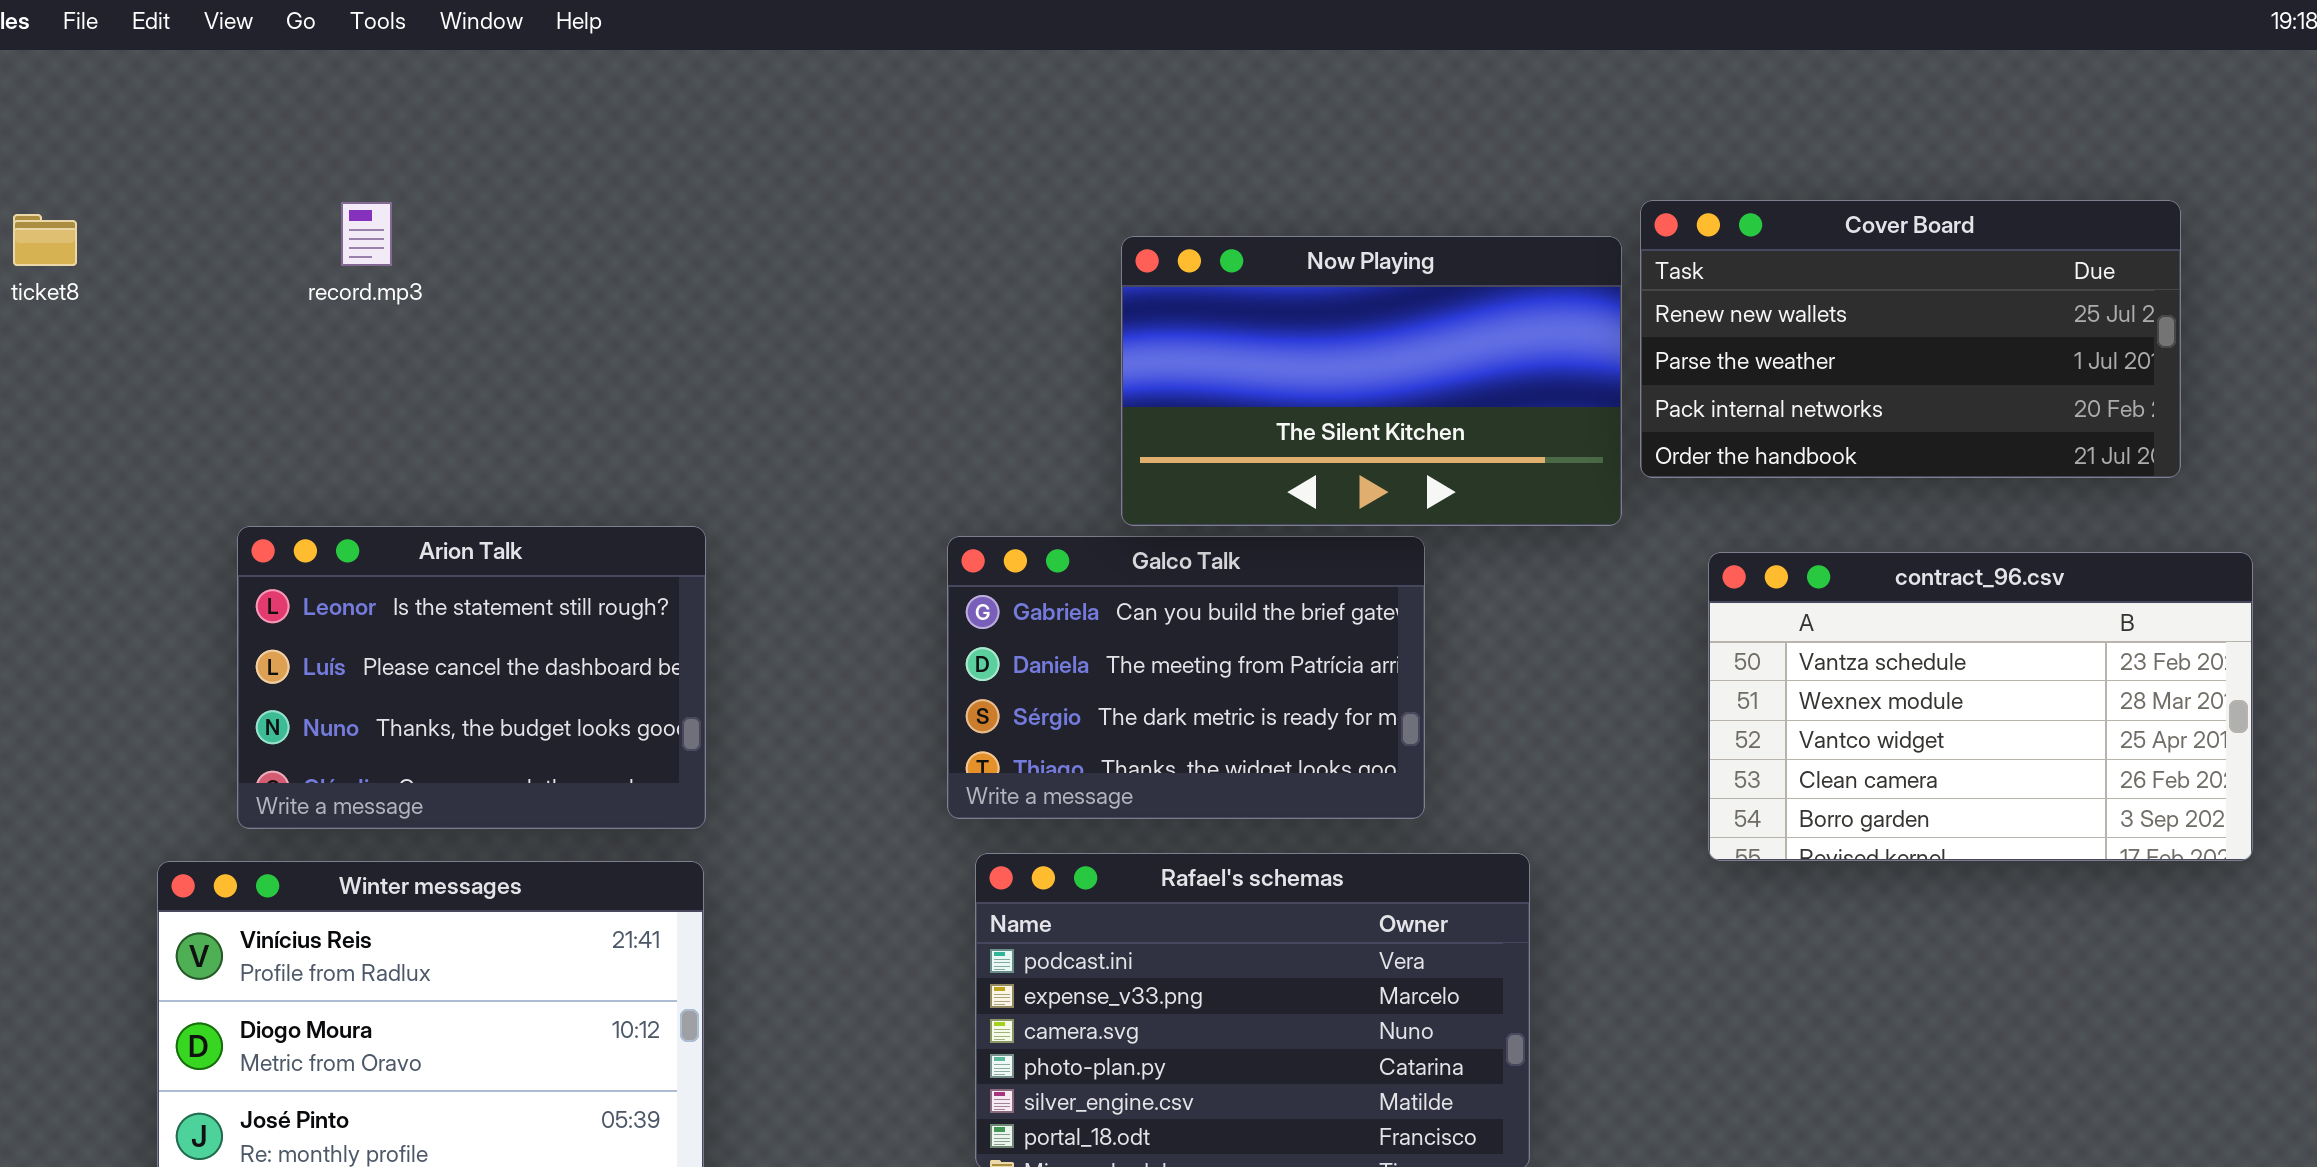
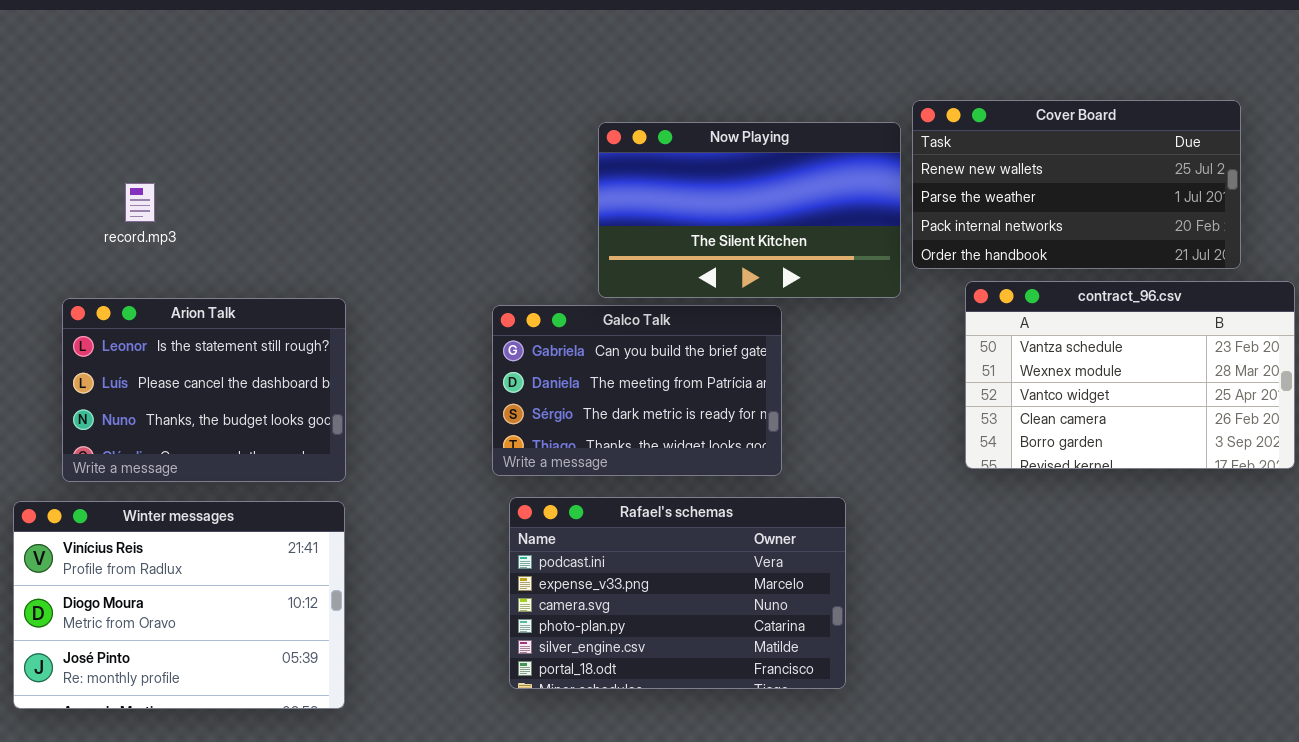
record.mp3: [341,202,392,266] -> [125,183,155,222], moved
contract_96.csv: [1708,552,2253,861] -> [965,281,1295,469], moved

